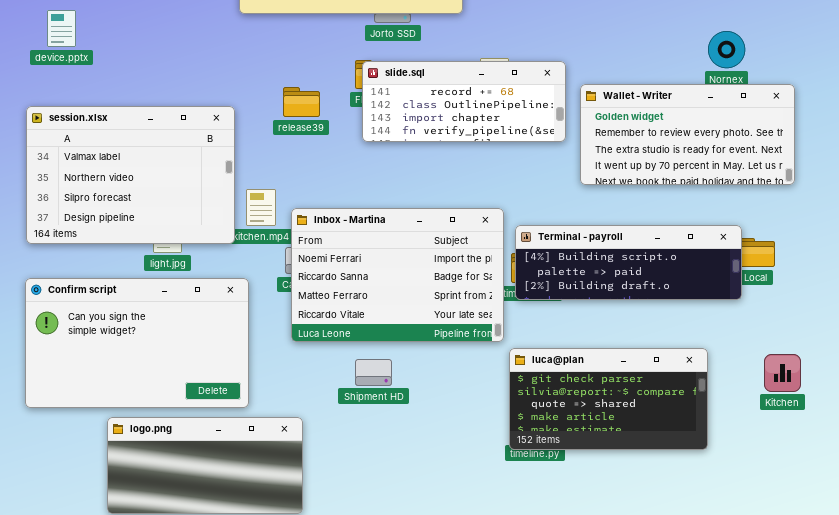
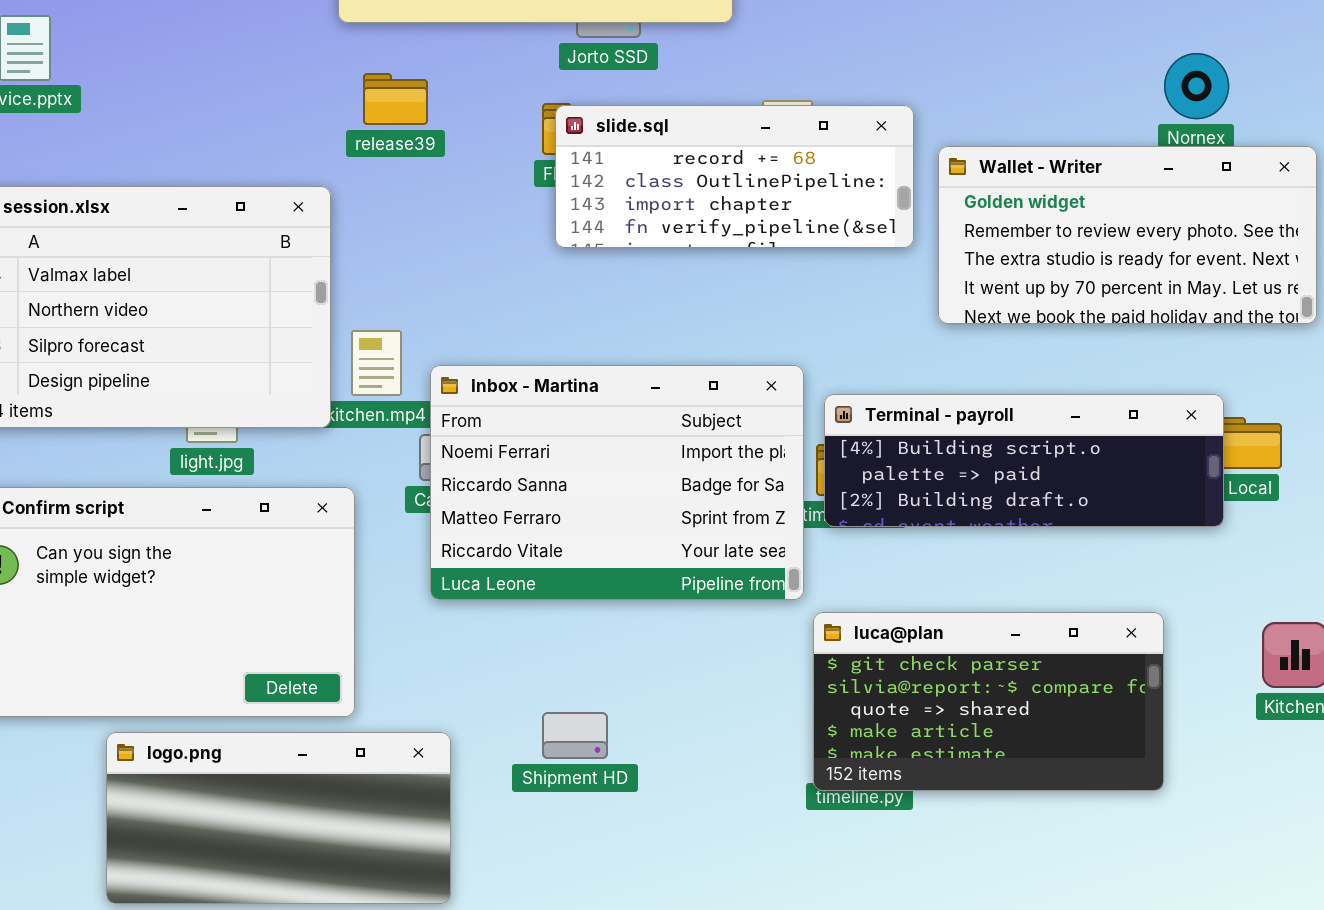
release39: [283,87,320,117] -> [363,73,428,125], moved
Shipment HD: [355,359,392,386] -> [542,712,608,759], moved

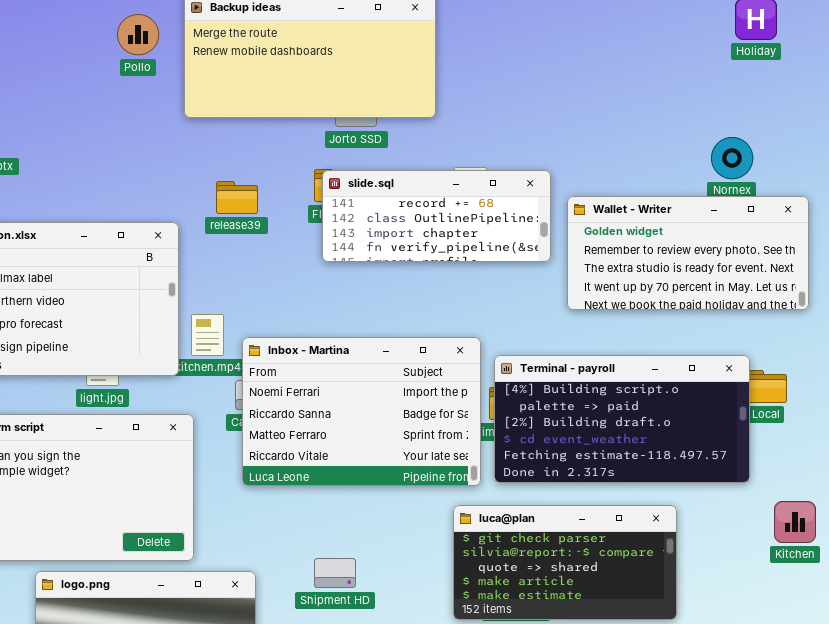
release39: [363,73,428,125] -> [216,181,258,214], moved
Terminal - payroll: [824,394,1224,527] -> [494,355,750,483], resized
luca@plan: [813,612,1164,791] -> [453,505,677,620], moved

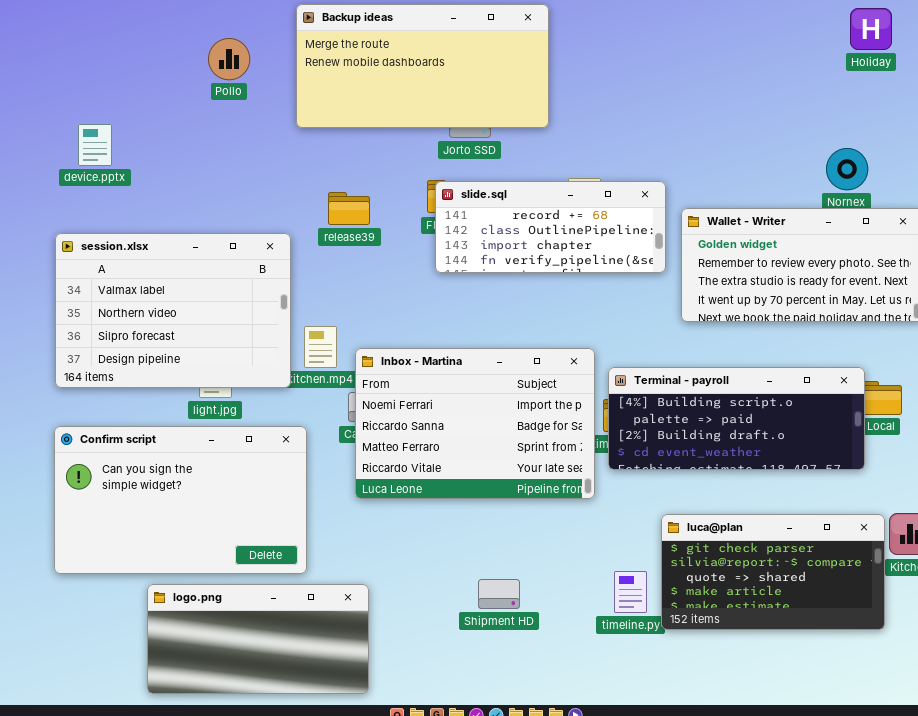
Pollo: [117,14,159,55] -> [208,38,250,80], moved
Terminal - payroll: [494,355,750,483] -> [608,367,865,470], resized
luca@plan: [453,505,677,620] -> [661,514,885,630], moved
Shipment HD: [314,558,356,588] -> [478,579,520,609], moved

